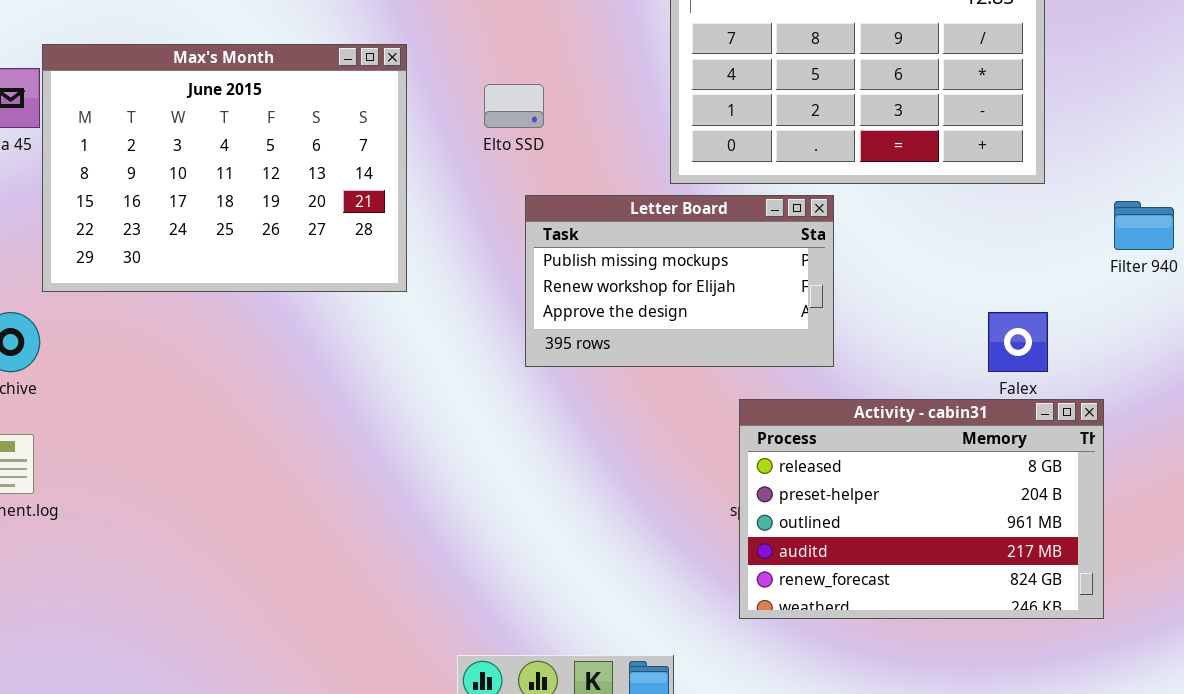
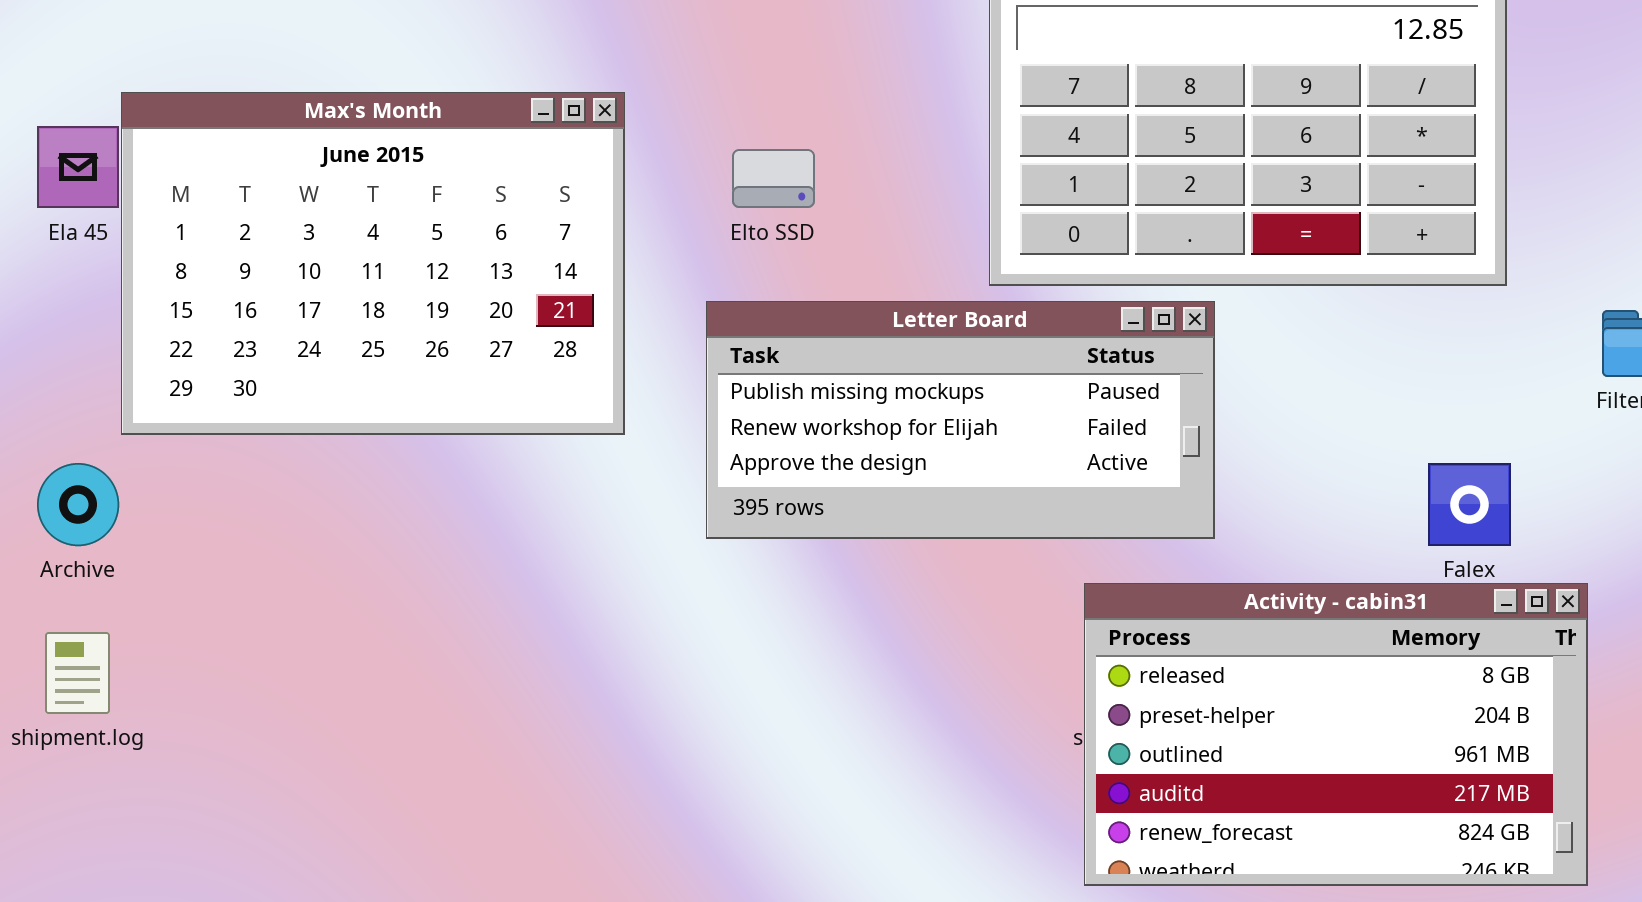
Letter Board: [525,195,834,367] -> [706,301,1215,539], resized

